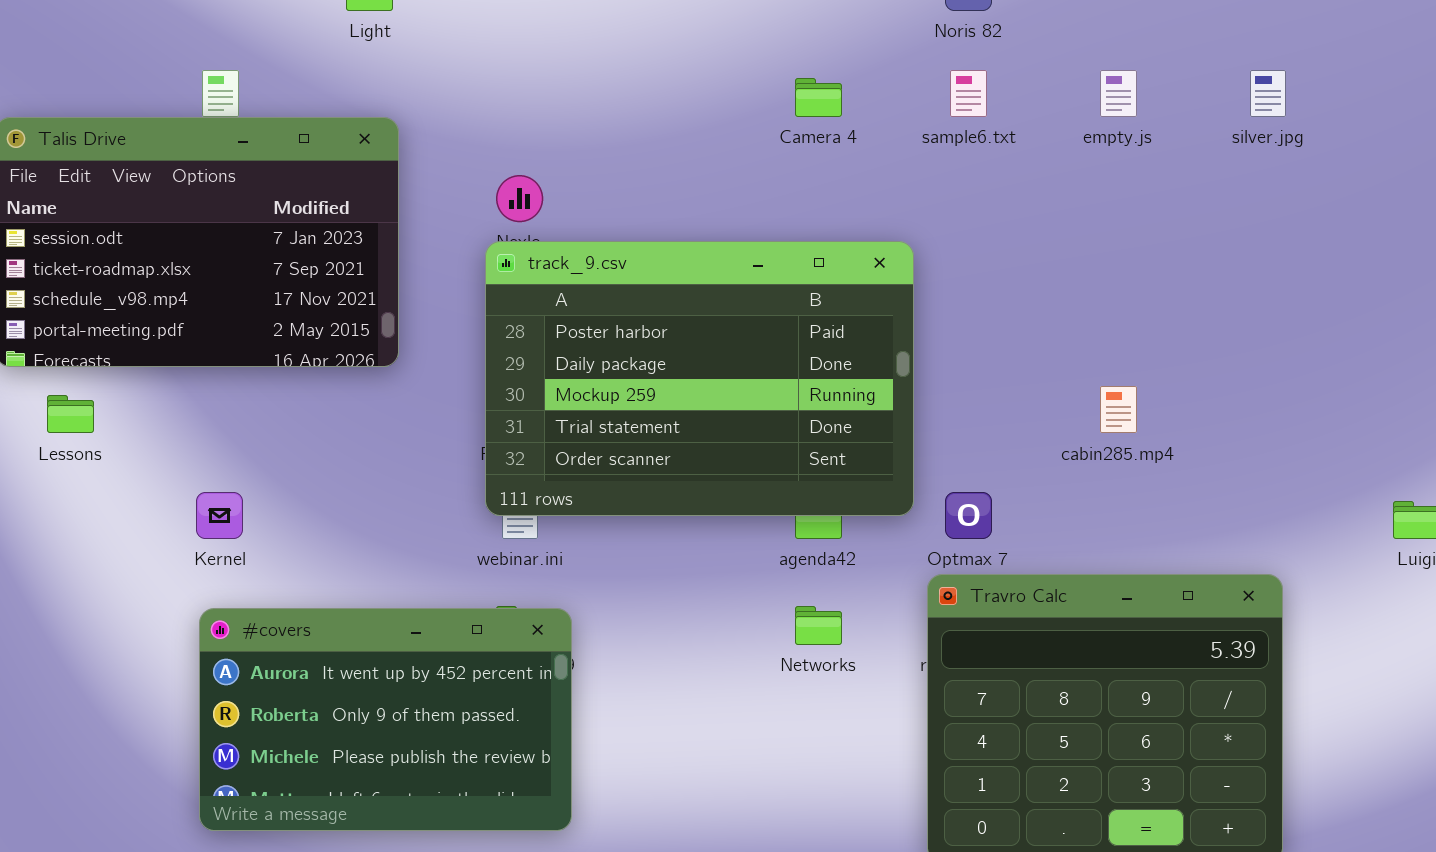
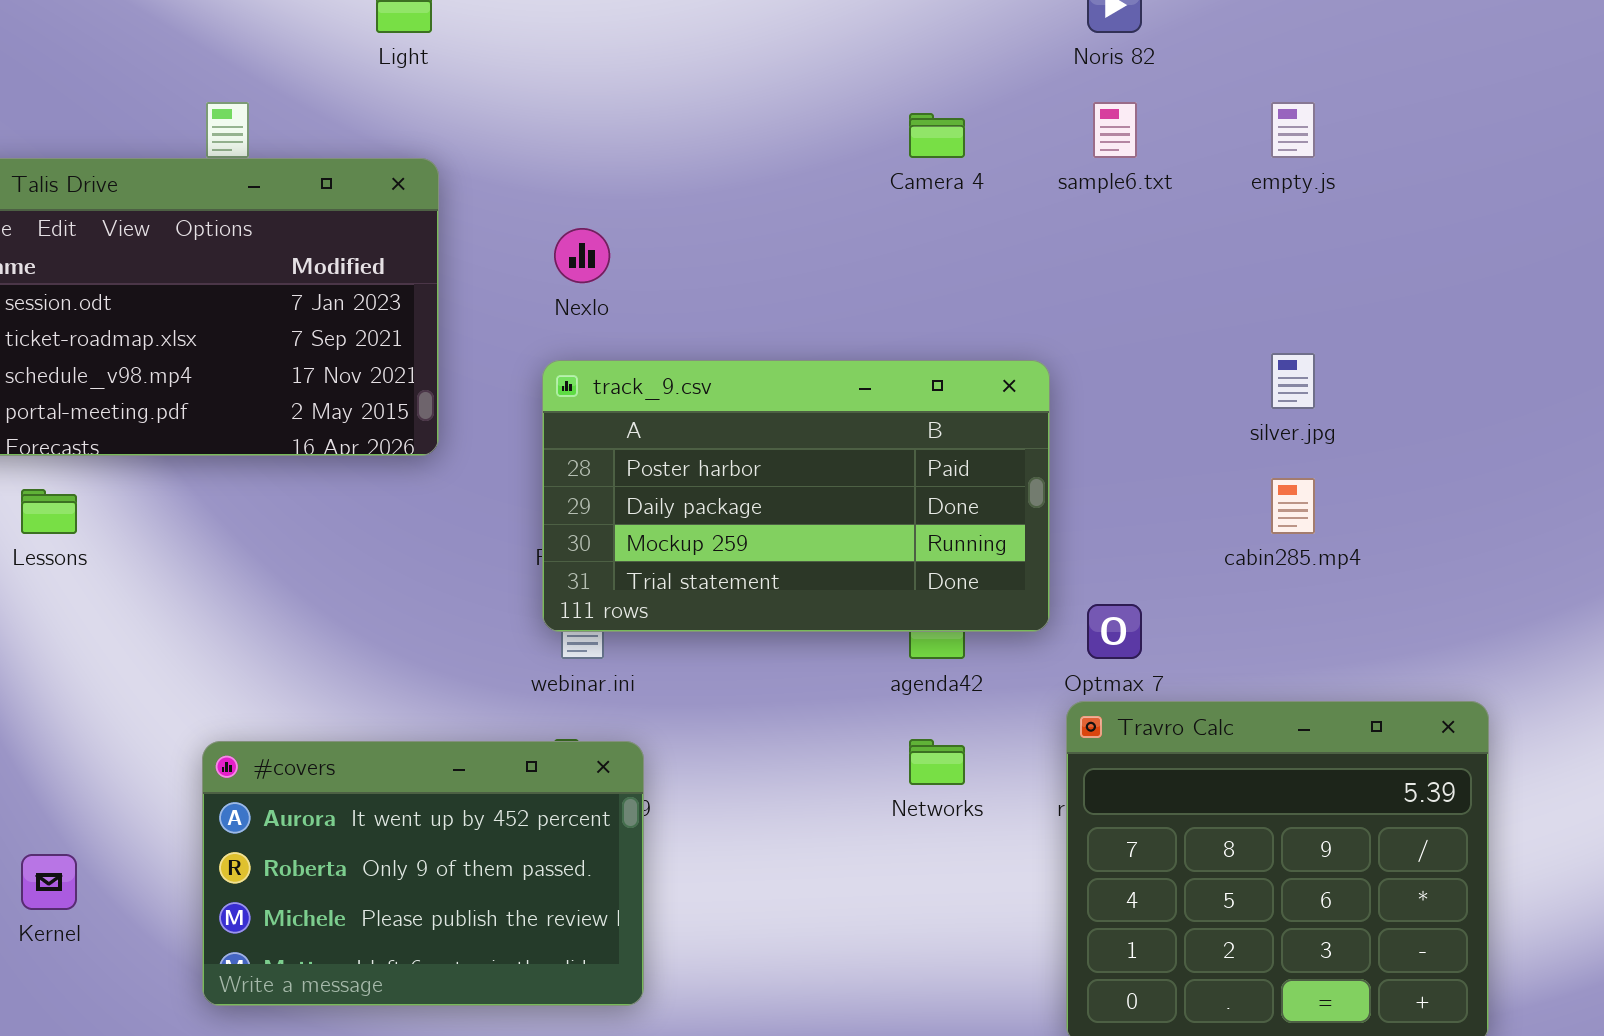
silver.jpg: [1250,70,1286,117] -> [1271,353,1315,409], moved
track_9.csv: [485,241,914,516] -> [542,360,1050,632], resized
Kernel: [196,492,243,539] -> [21,854,77,910], moved

